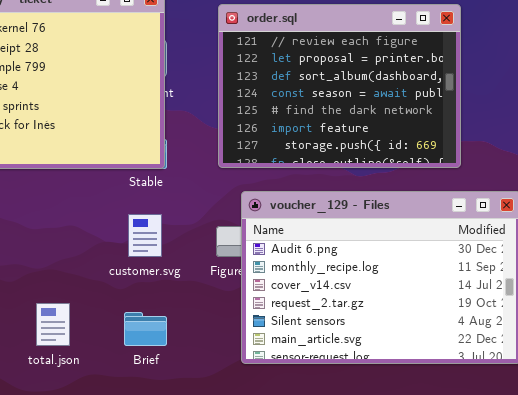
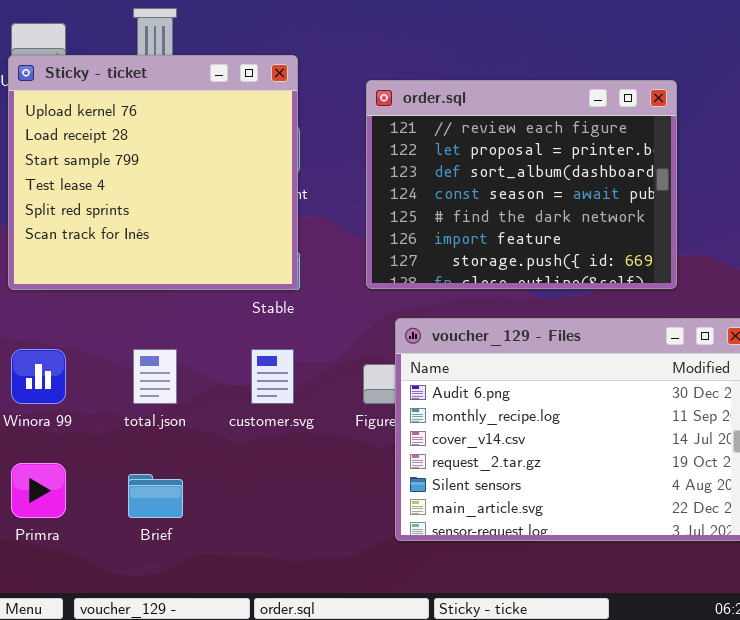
total.json: [36,303,70,346] -> [133,349,177,404], moved
Brief: [124,312,167,346] -> [128,474,183,518], moved

